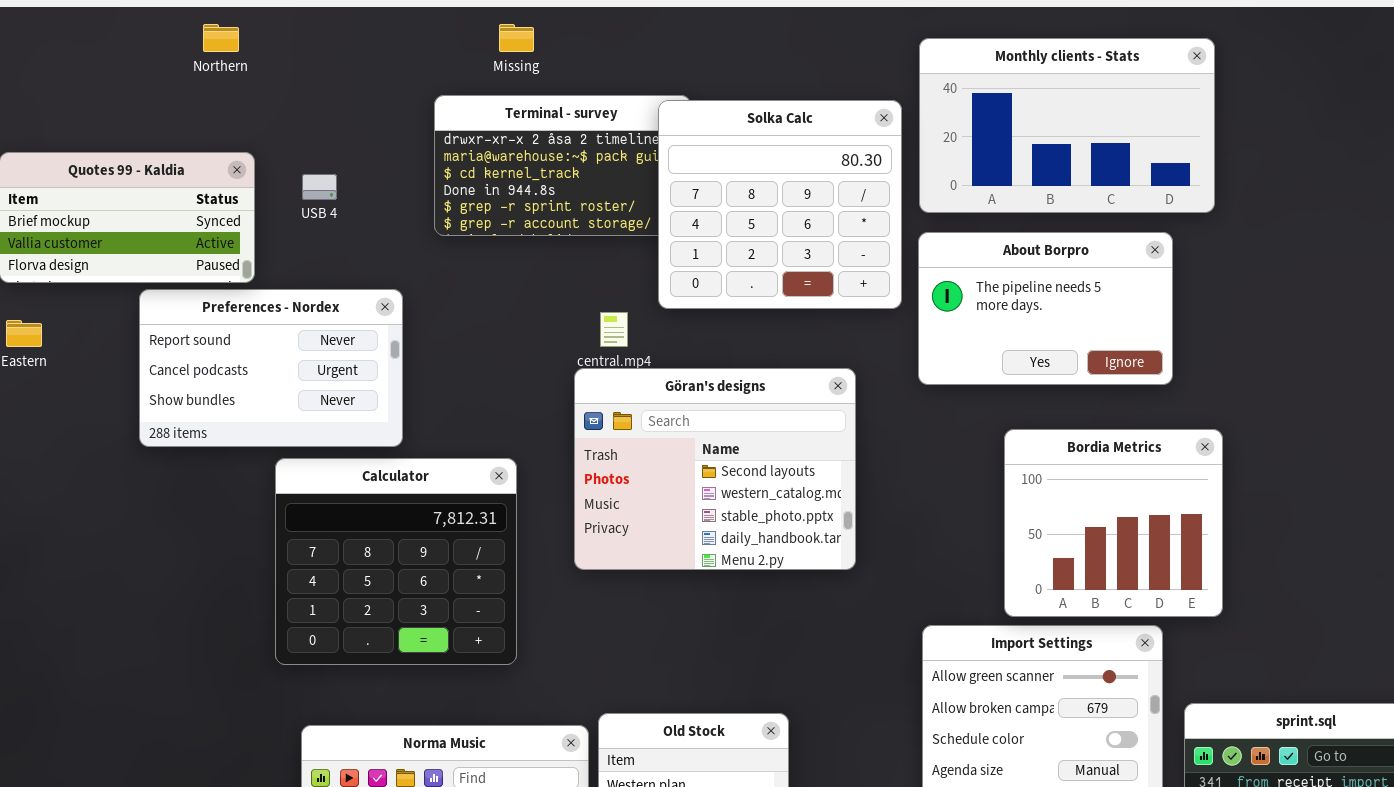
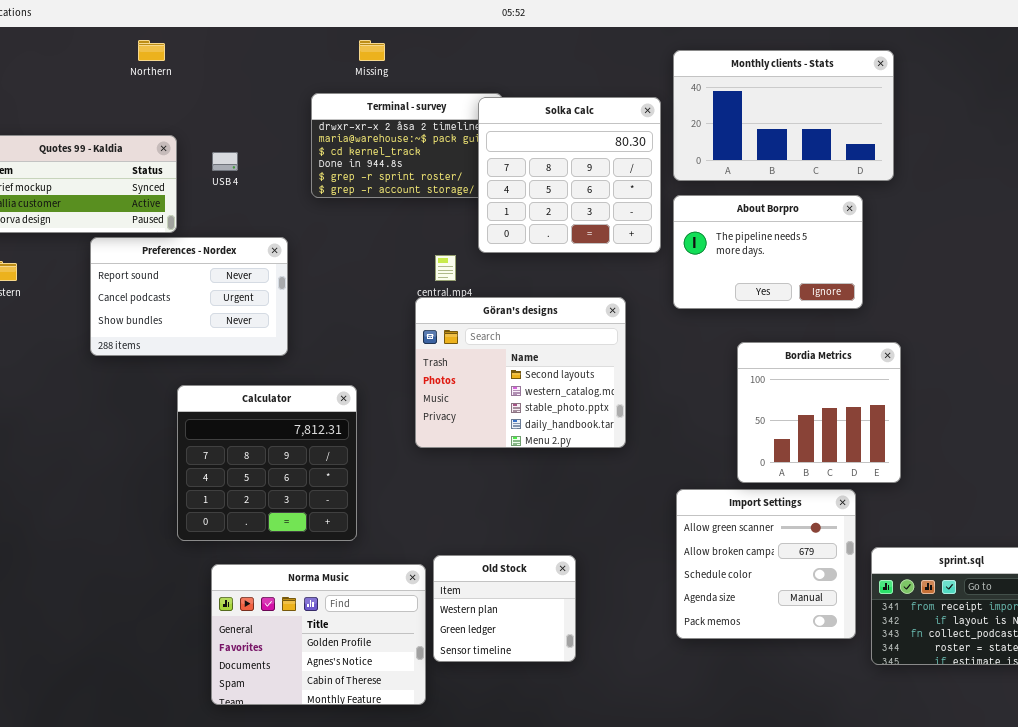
Calculator: [275,458,517,665] -> [177,385,357,541], moved

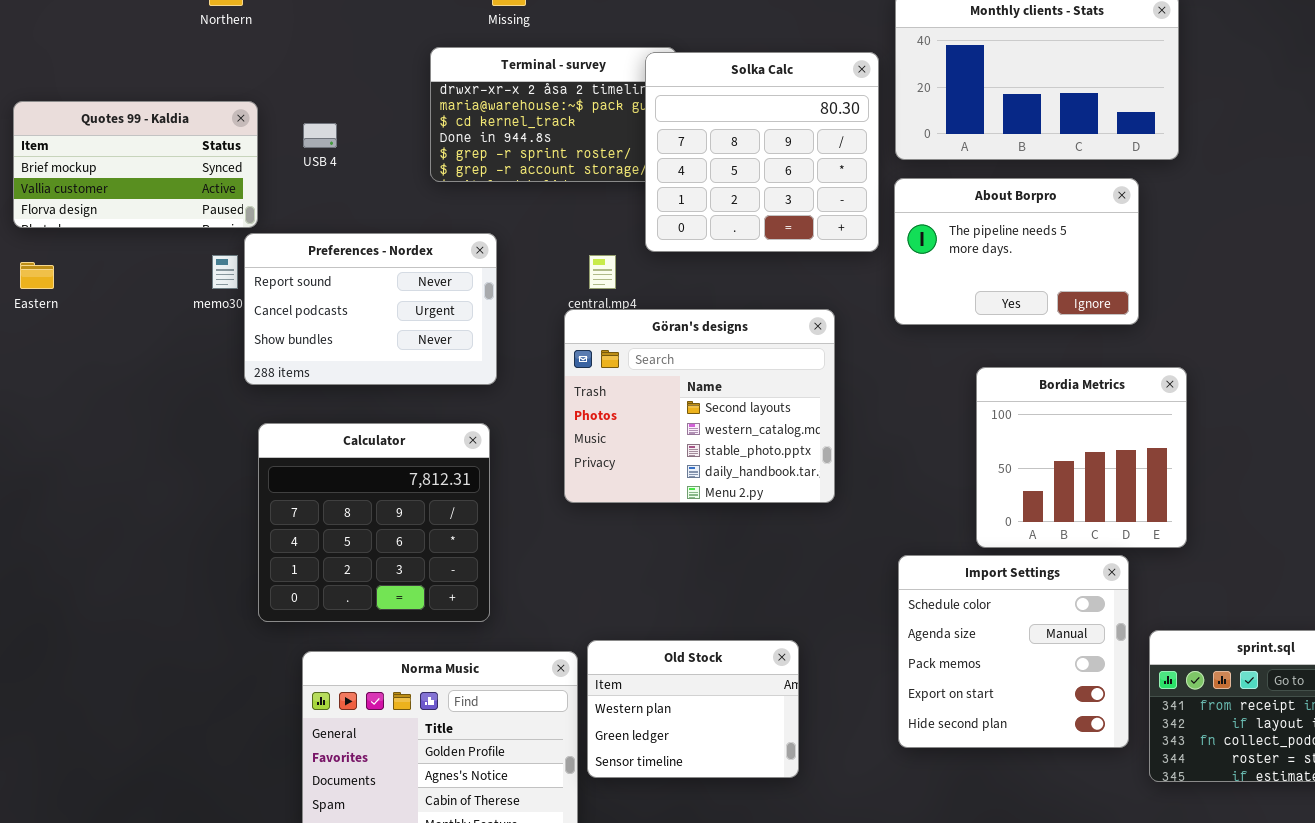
Preferences - Nordex: [90,237,288,356] -> [244,233,497,385], moved
Import Settings: [676,489,856,639] -> [898,555,1129,748], scrolled down 2 rows
Old Stock: [433,555,576,662] -> [587,640,799,778], resized

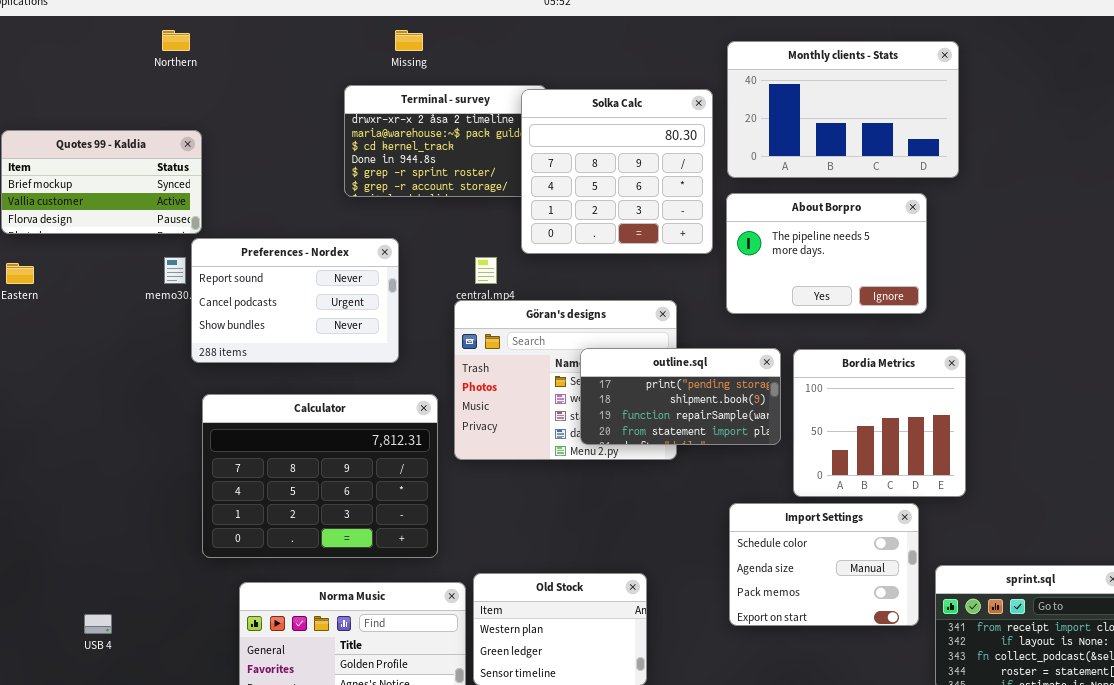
USB 4: [303,123,337,148] -> [84,614,112,634], moved
outline.sql: none -> [580,348,781,445], opened
Calculator: [258,423,490,622] -> [202,394,438,558], resized
Import Settings: [898,555,1129,748] -> [729,503,919,626], resized

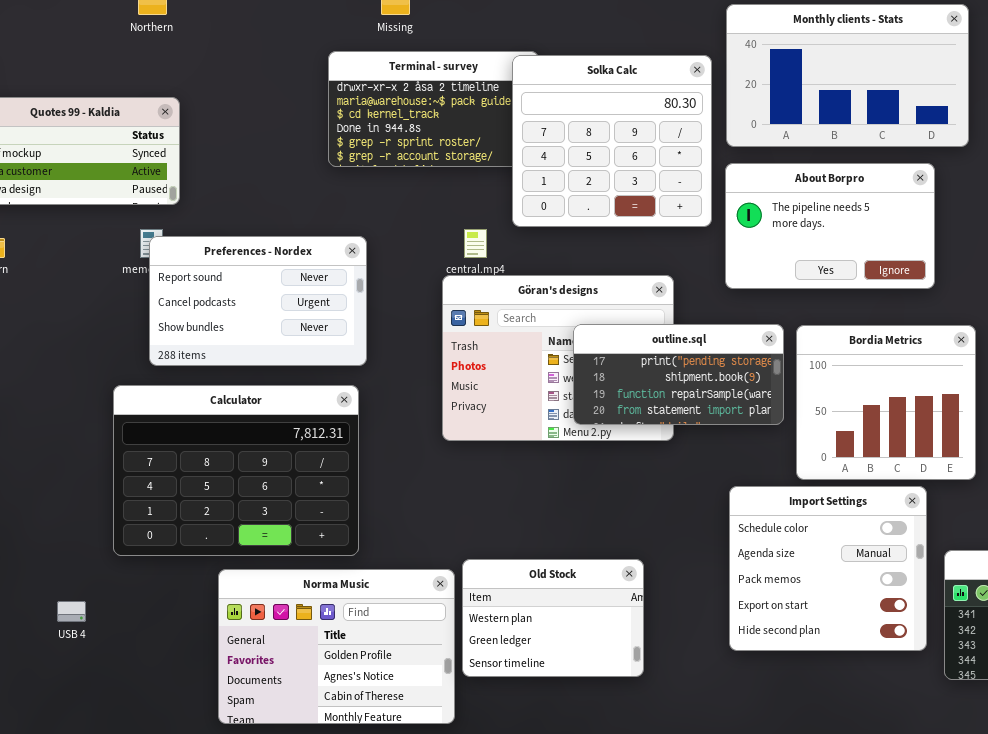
Preferences - Nordex: [191,238,399,363] -> [149,236,367,366], moved
Calculator: [202,394,438,558] -> [113,385,359,556], moved
Import Settings: [729,503,919,626] -> [729,486,927,651], resized

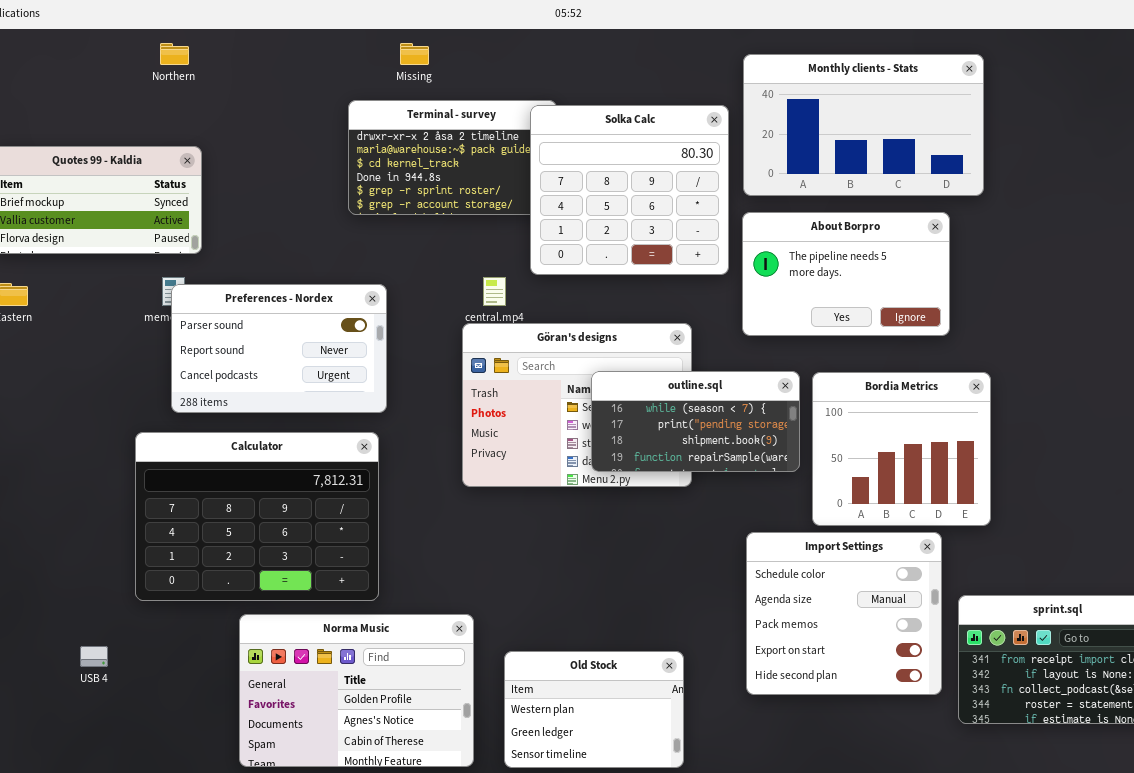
Preferences - Nordex: [149,236,367,366] -> [171,284,387,413], scrolled up 1 row
outline.sql: [573,324,784,425] -> [591,371,800,472], scrolled up 1 row
Old Stock: [462,559,644,677] -> [504,651,684,768], moved

